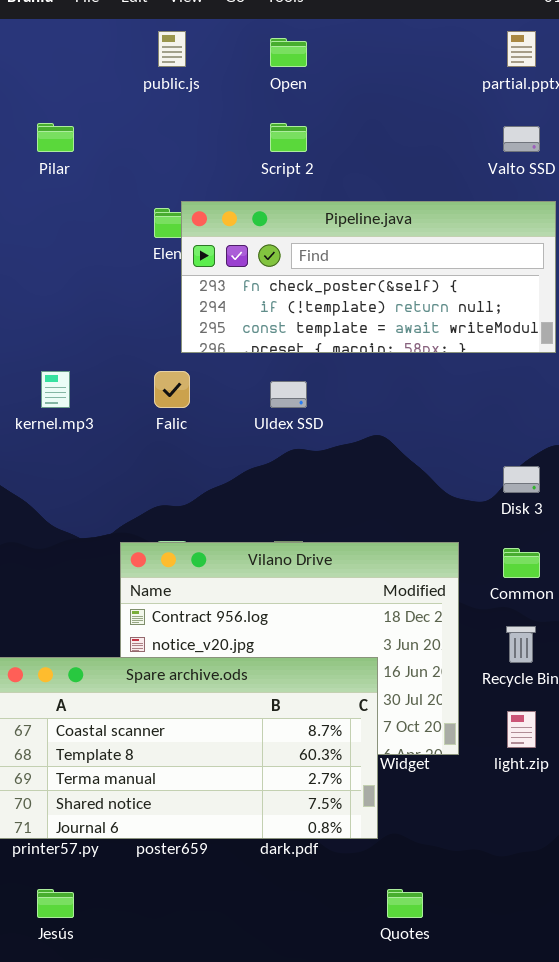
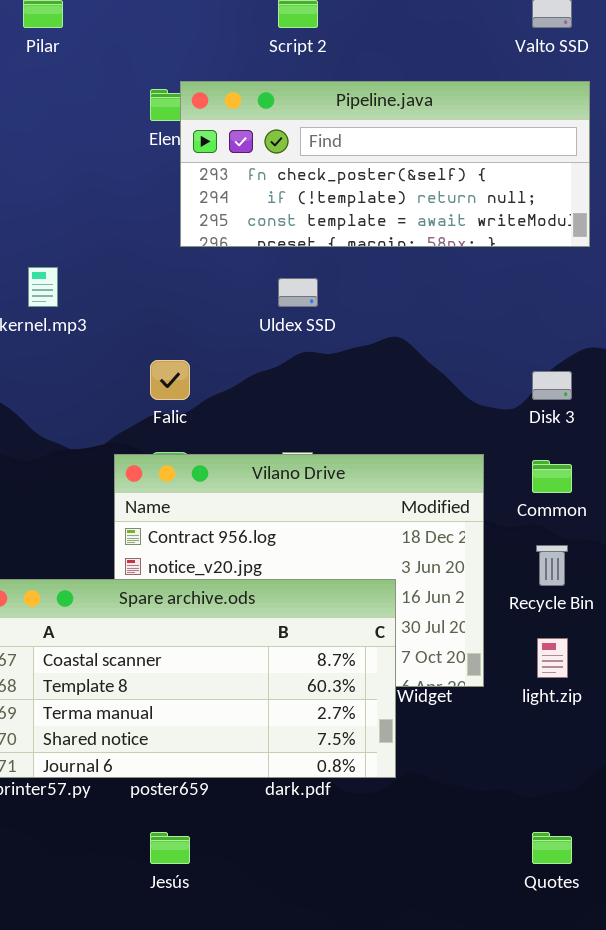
Falic: [154,371,190,408] -> [150,360,190,400], moved
Jesús: [37,889,74,918] -> [150,832,190,864], moved
Quotes: [387,889,423,918] -> [532,832,572,864], moved

